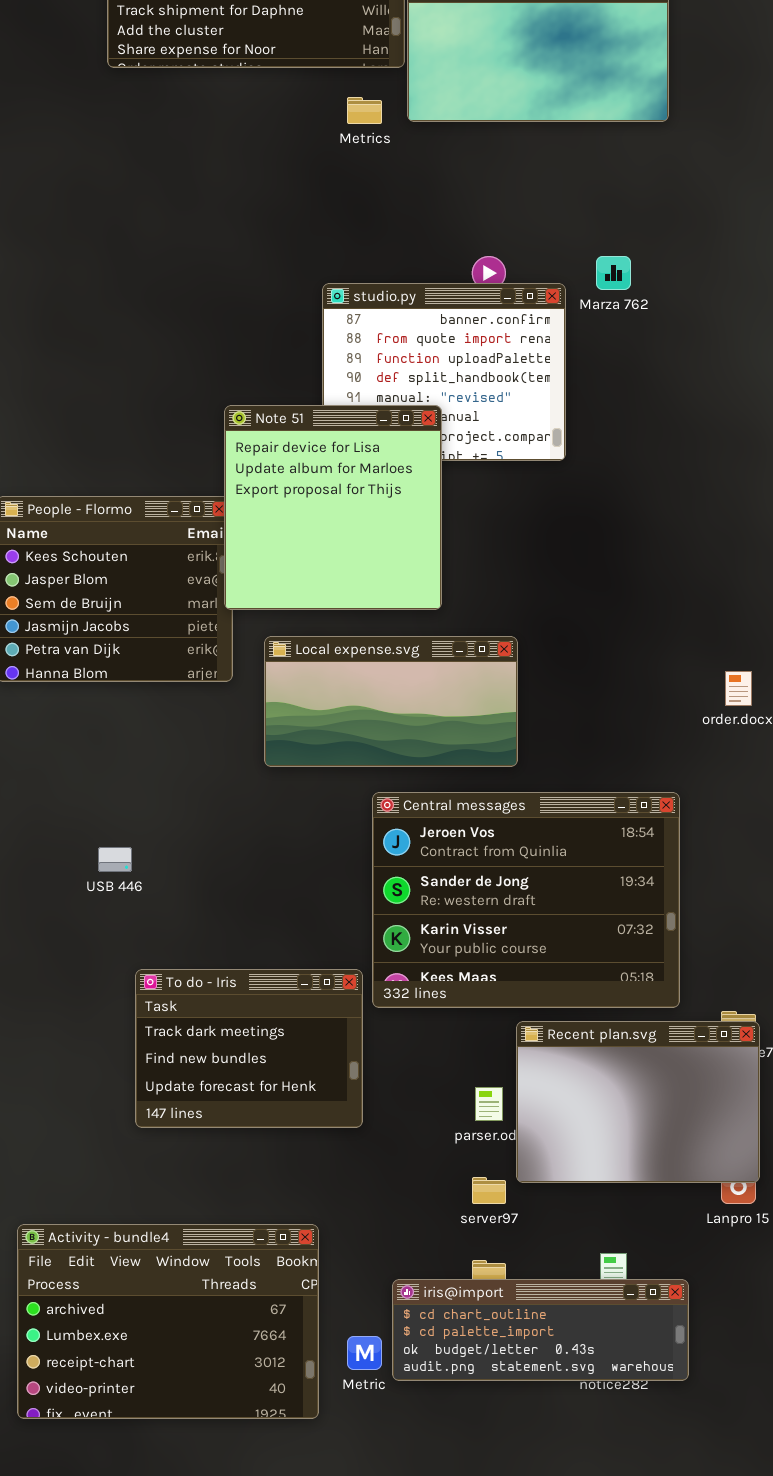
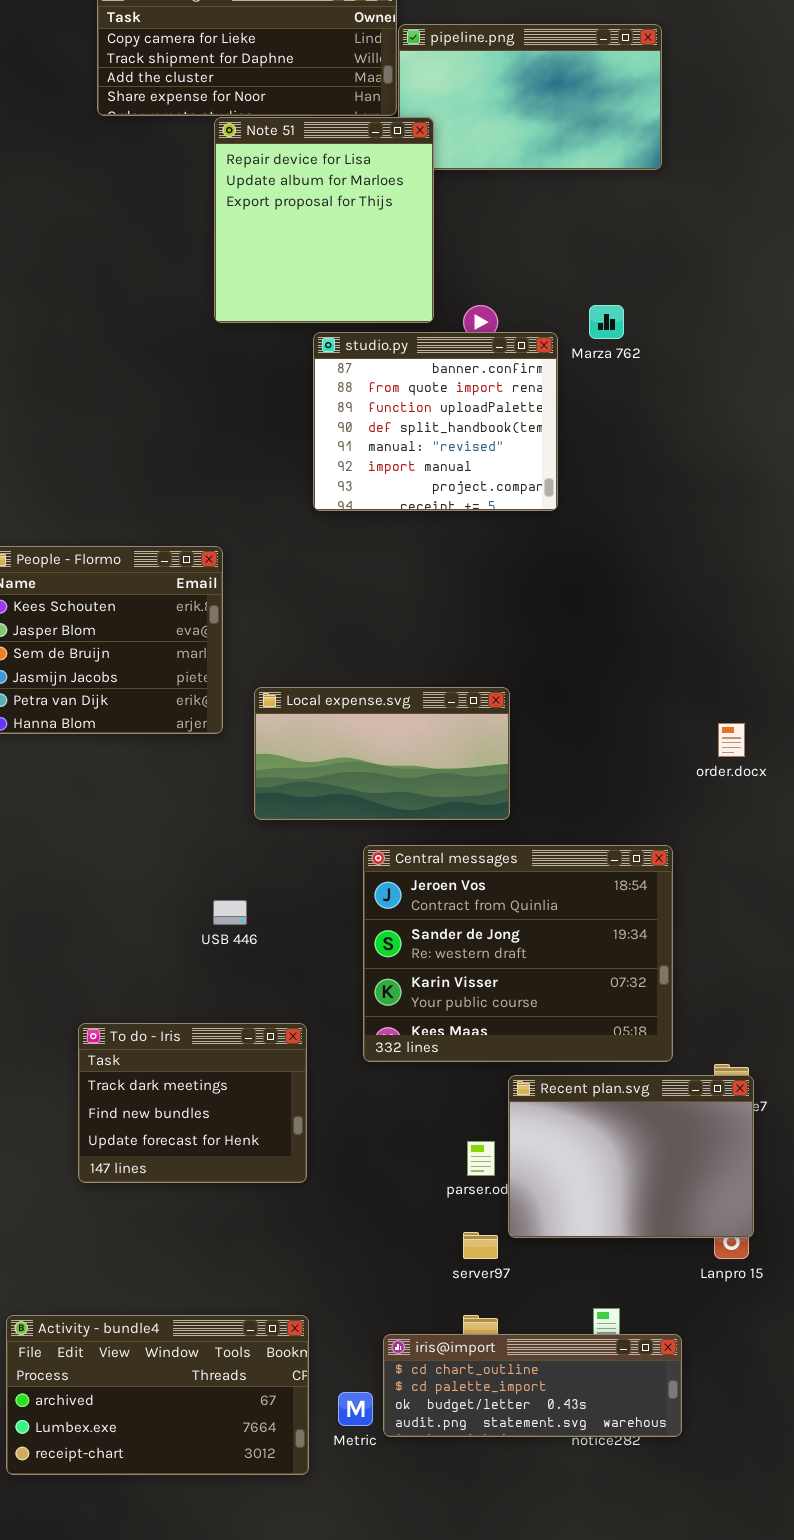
Note 51: [224,405,442,610] -> [214,117,434,323], moved
USB 446: [98,847,132,872] -> [213,900,247,925], moved
To do - Iris: [135,969,363,1128] -> [78,1023,307,1183], moved
Activity - bundle4: [17,1224,319,1419] -> [6,1315,309,1475], resized

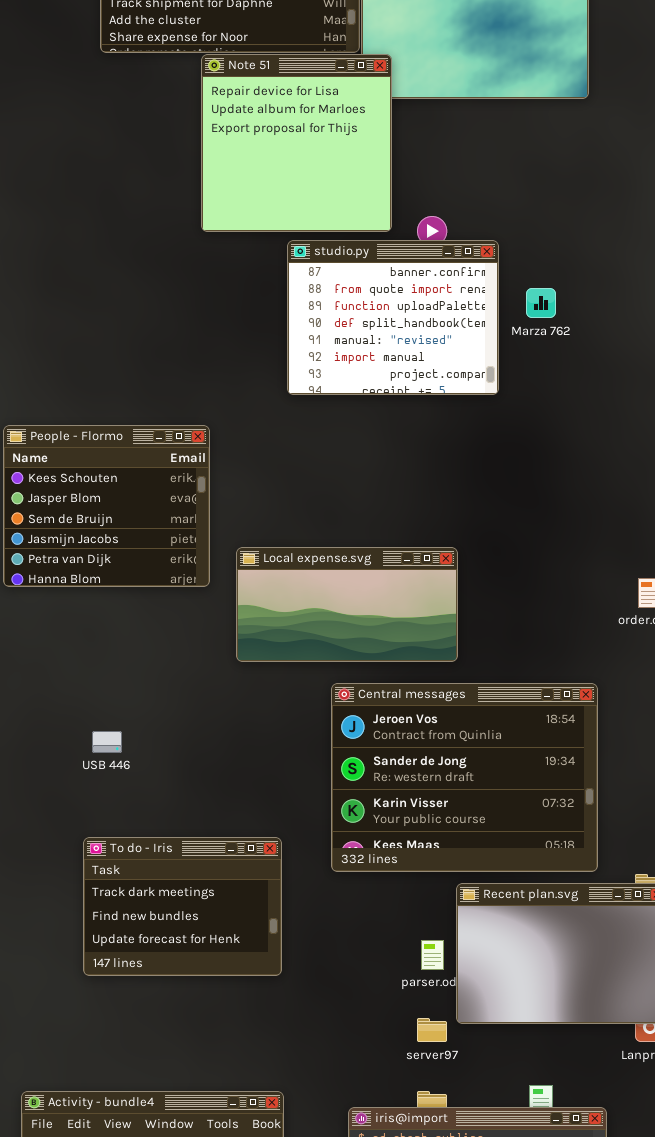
Marza 762: [589,305,624,339] -> [526,288,556,318], moved
USB 446: [213,900,247,925] -> [92,731,122,753], moved

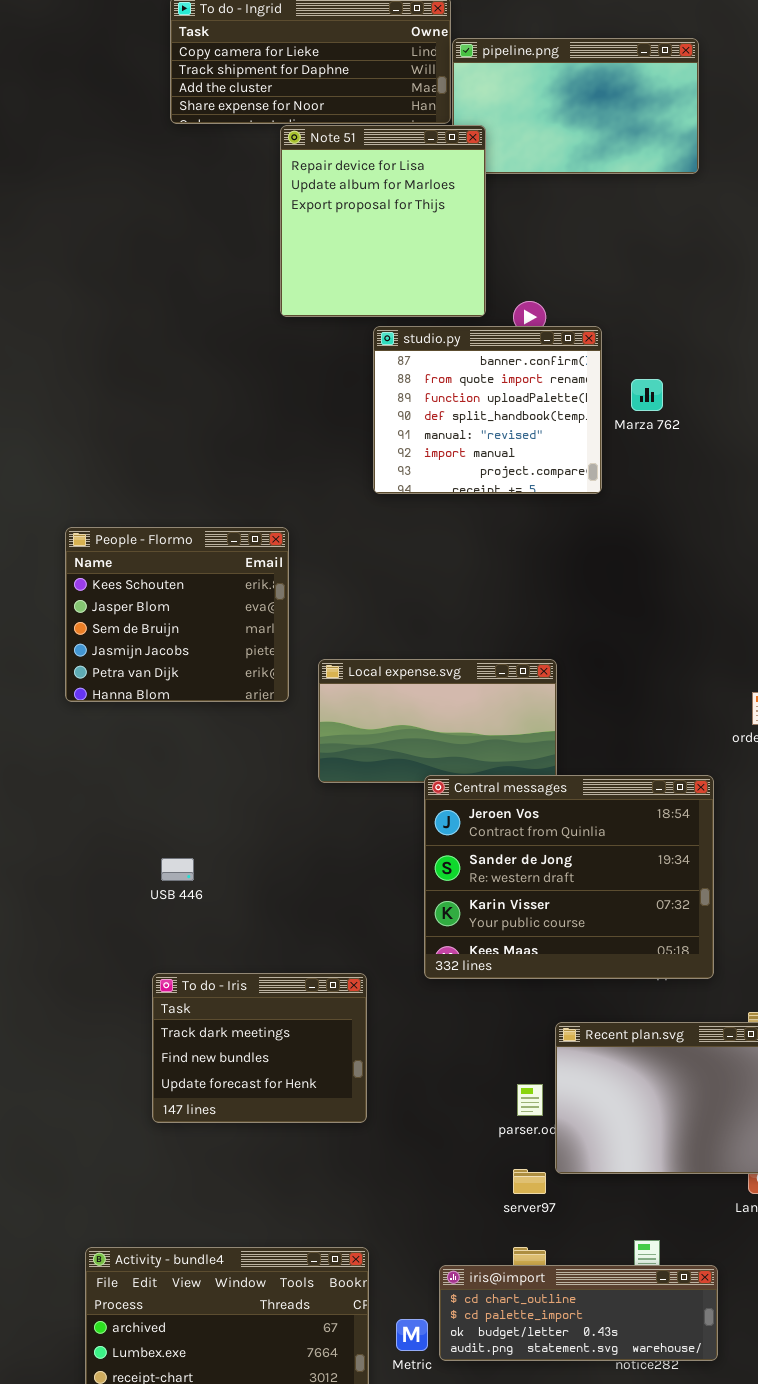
Central messages: [331,683,598,872] -> [424,775,714,979], moved

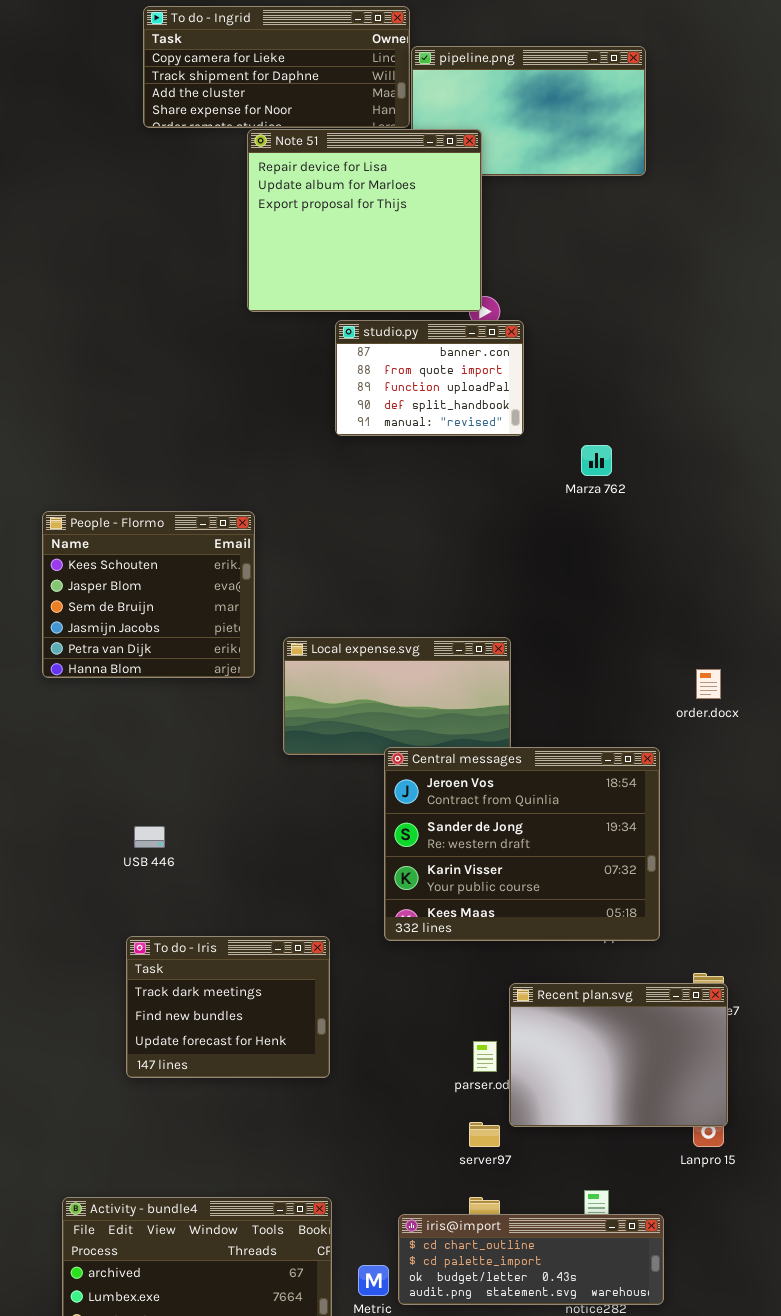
Note 51: [280,125,486,317] -> [247,129,482,312], resized
studio.py: [373,326,602,494] -> [335,320,524,436], resized
Marza 762: [631,379,663,411] -> [581,445,612,476], moved

